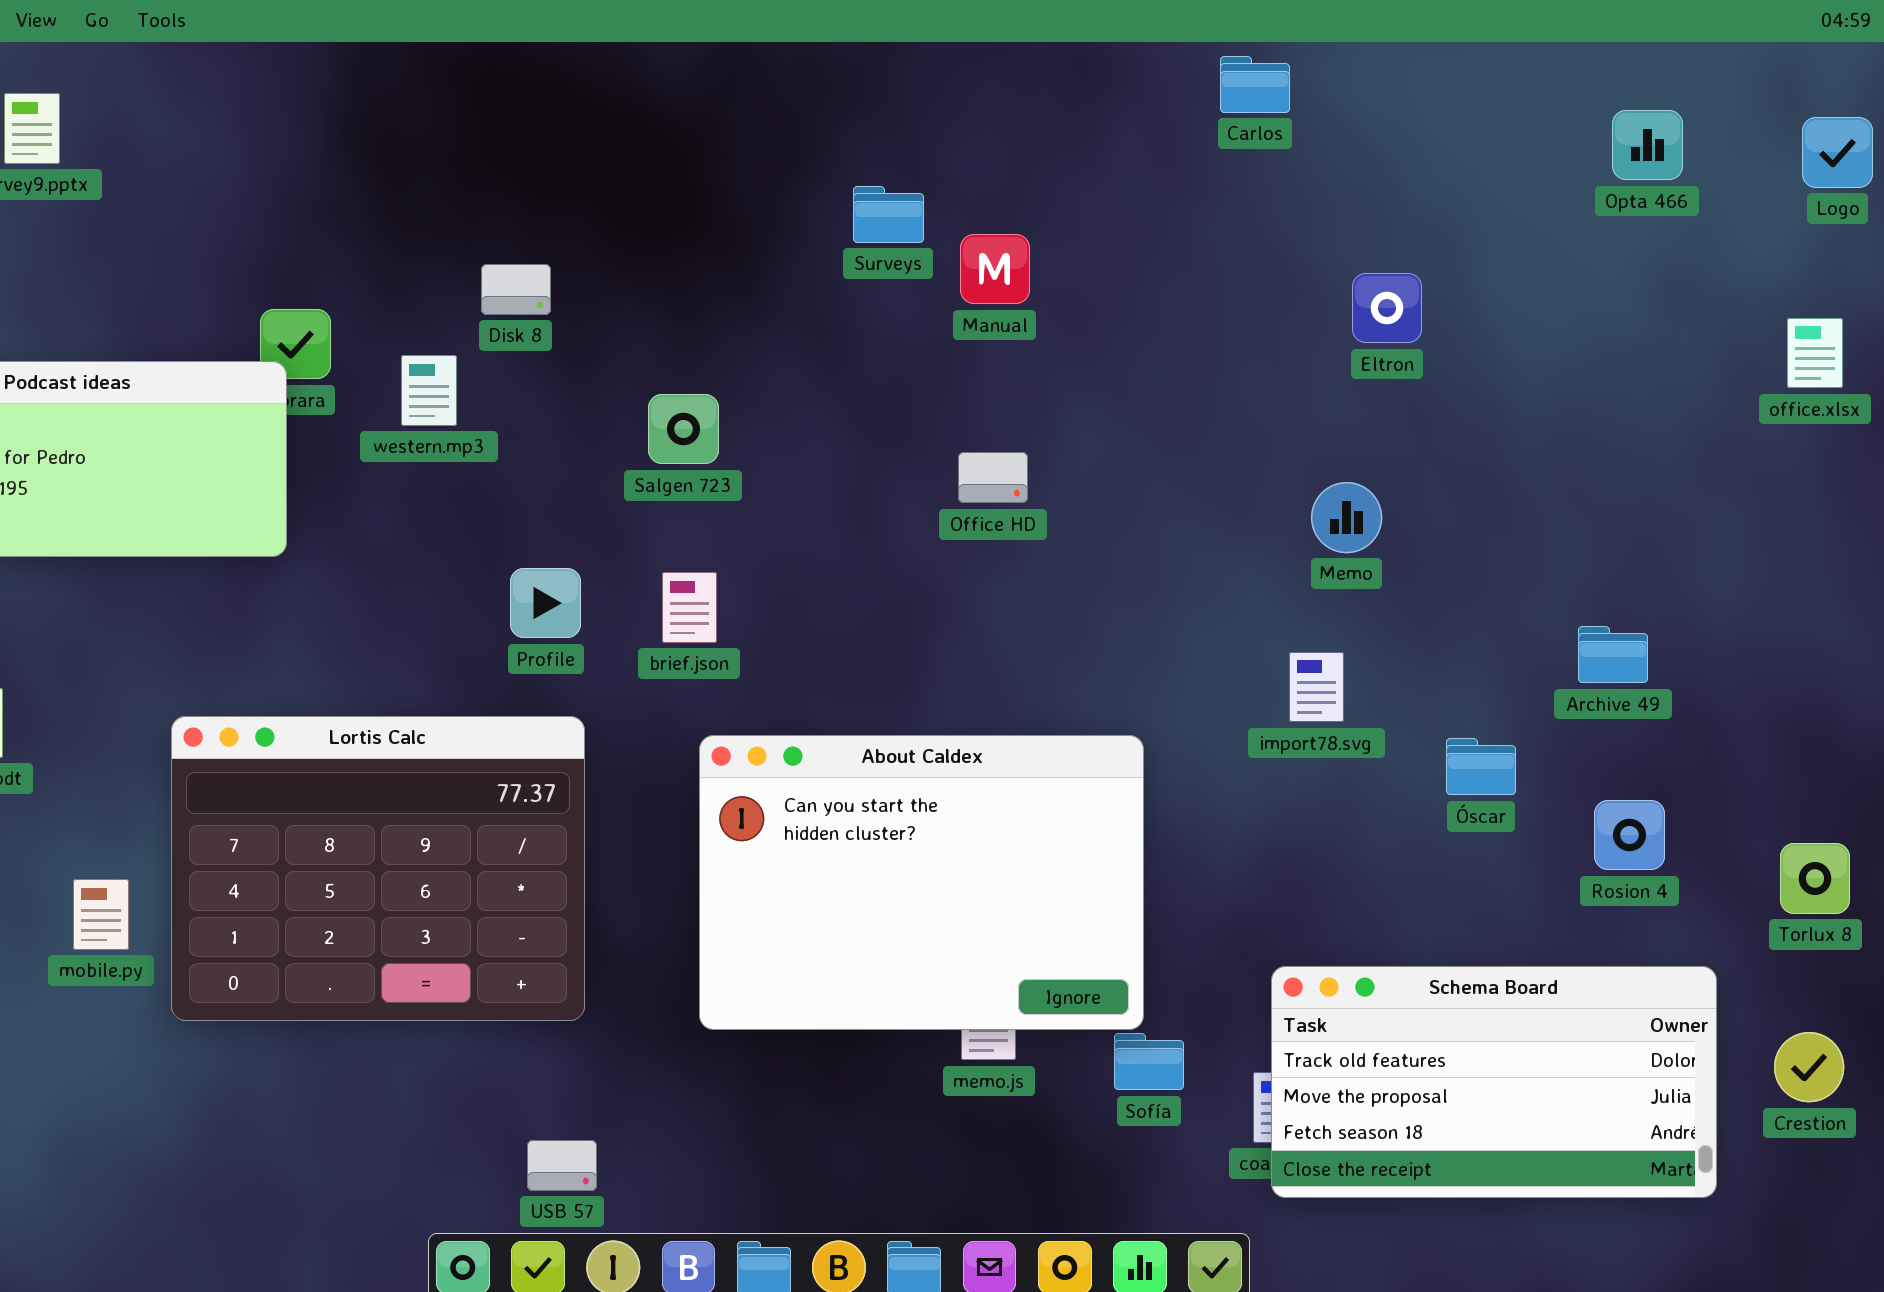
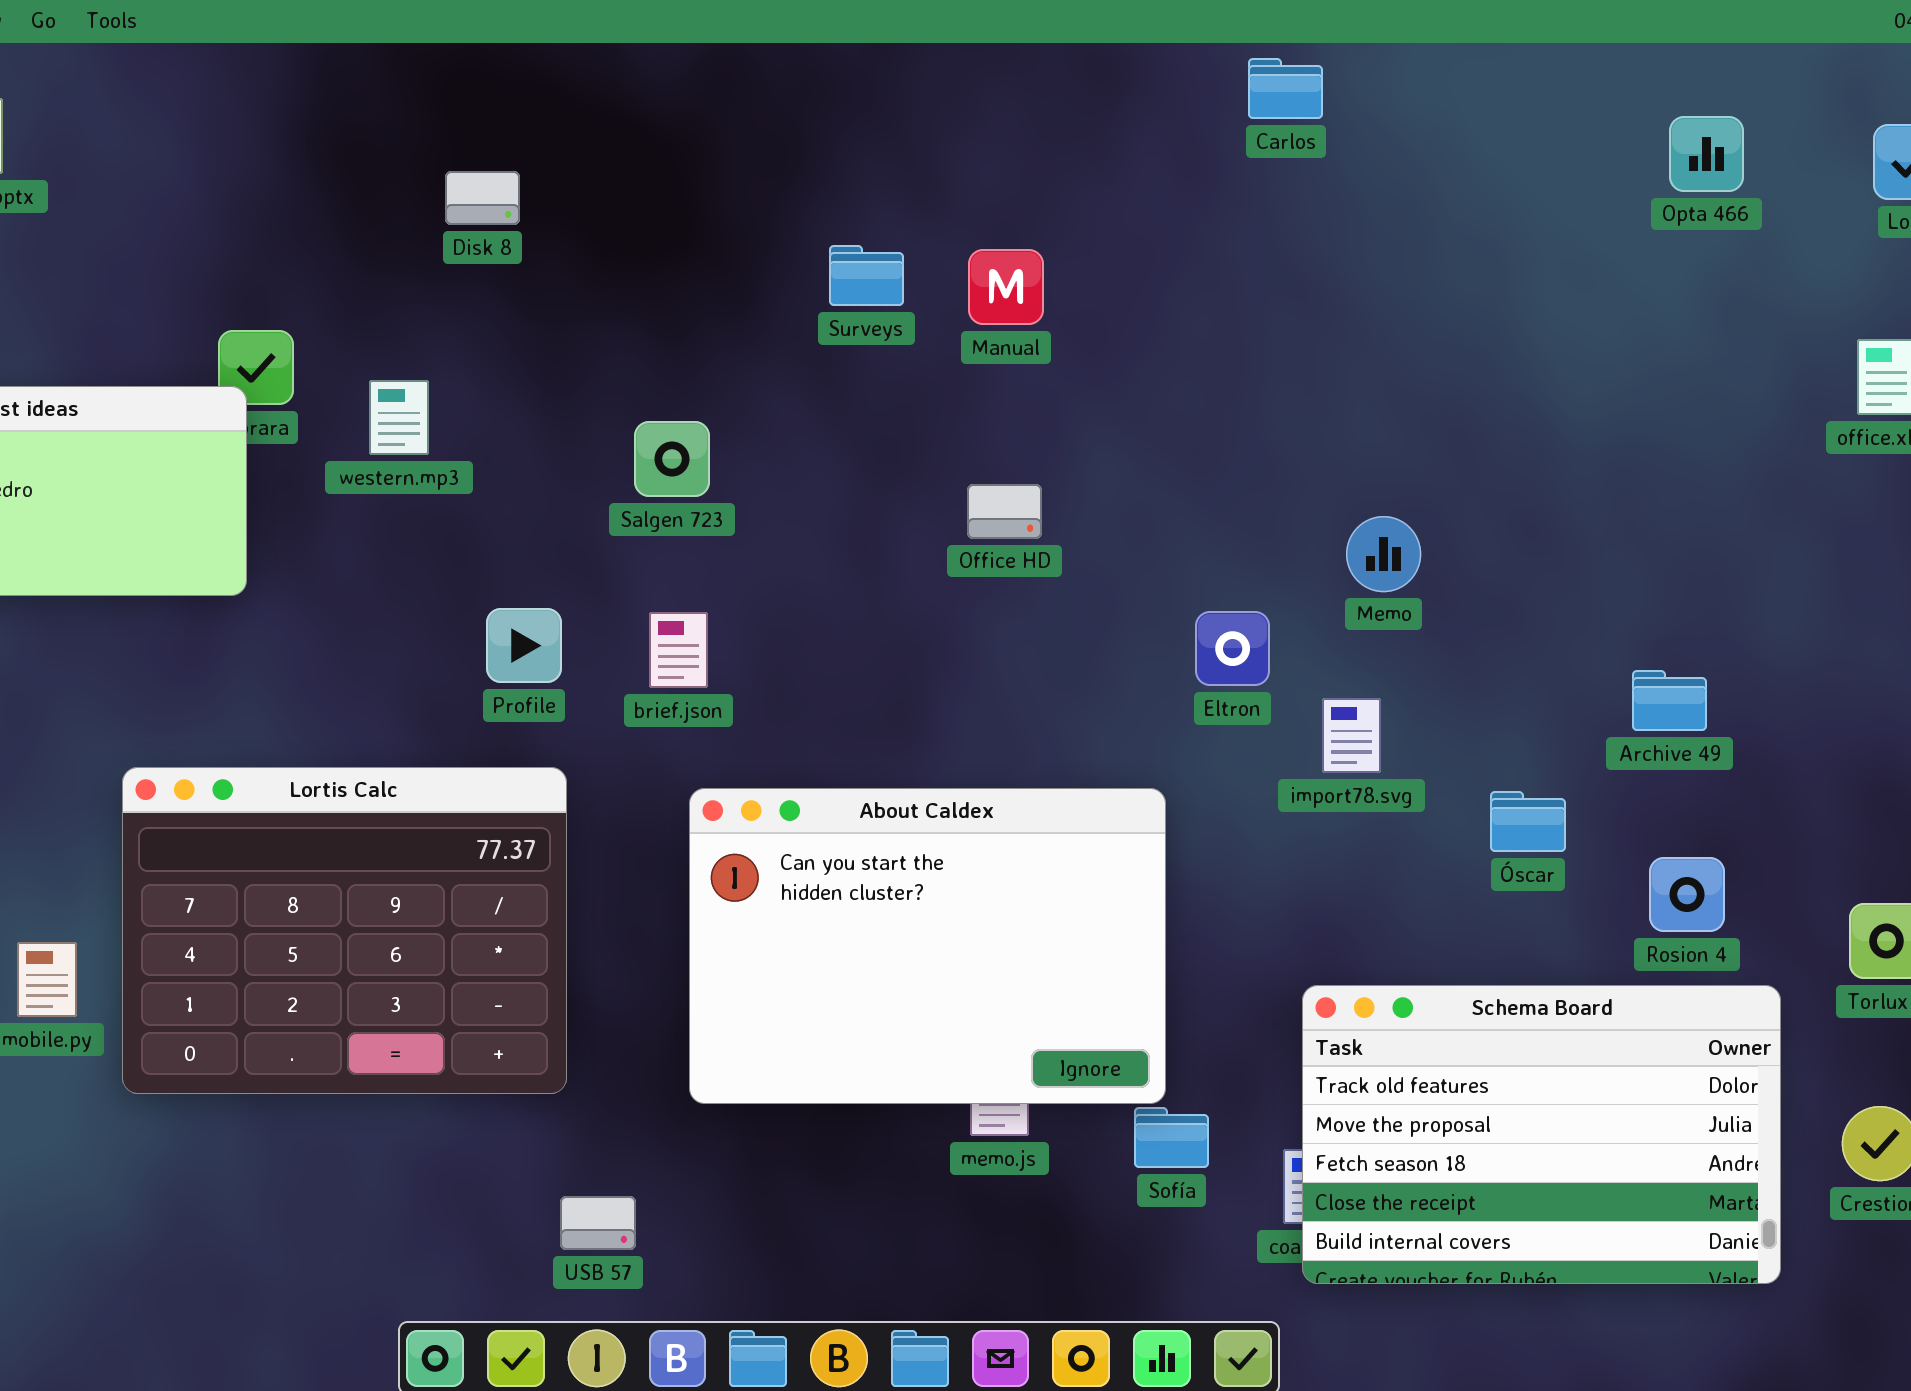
Surveys: [853,186,924,243] -> [829,245,904,306], moved
Disk 8: [481,264,551,315] -> [445,171,520,225], moved
Eltron: [1352,273,1422,343] -> [1195,611,1270,686], moved
Schema Board: [1271,966,1717,1198] -> [1302,985,1781,1284], resized
USB 57: [527,1140,597,1191] -> [560,1196,636,1250], moved

